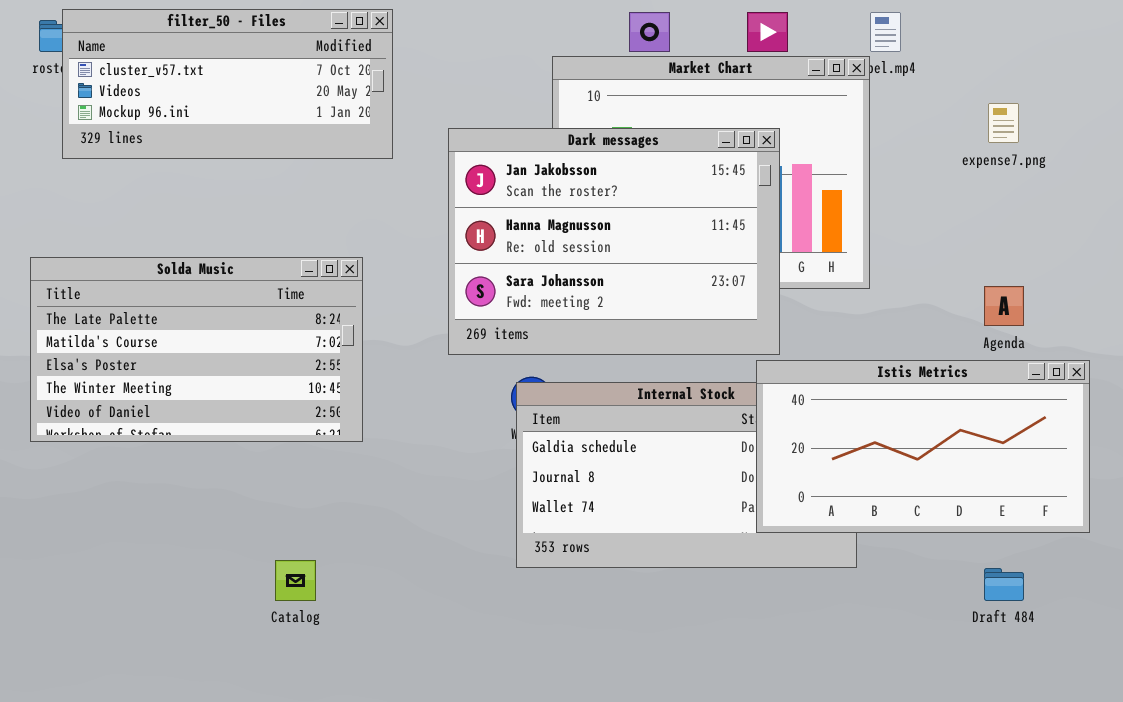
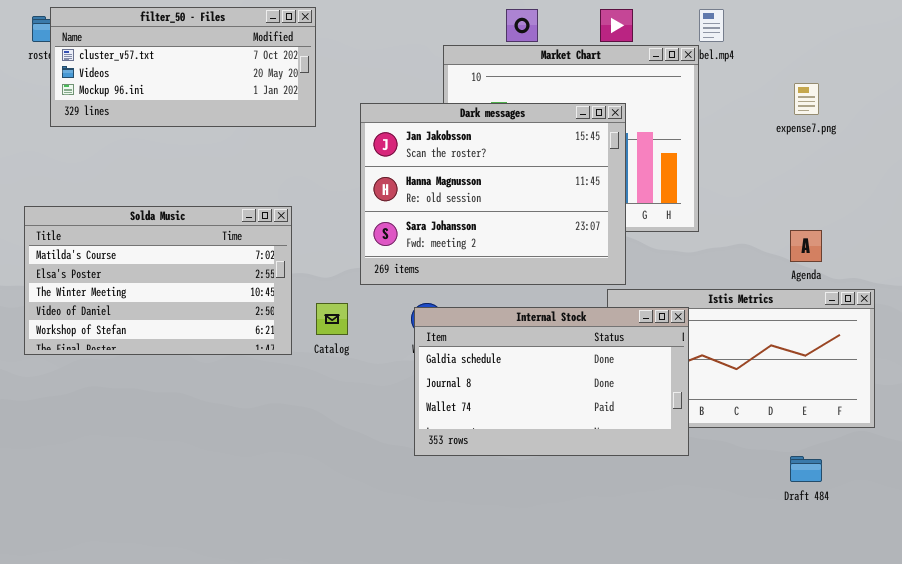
Solda Music: [30,257,363,442] -> [24,206,292,355], scrolled down 1 row
Internal Stock: [516,382,857,568] -> [414,307,689,456], raised
Catalog: [275,560,316,601] -> [316,303,348,335], moved

